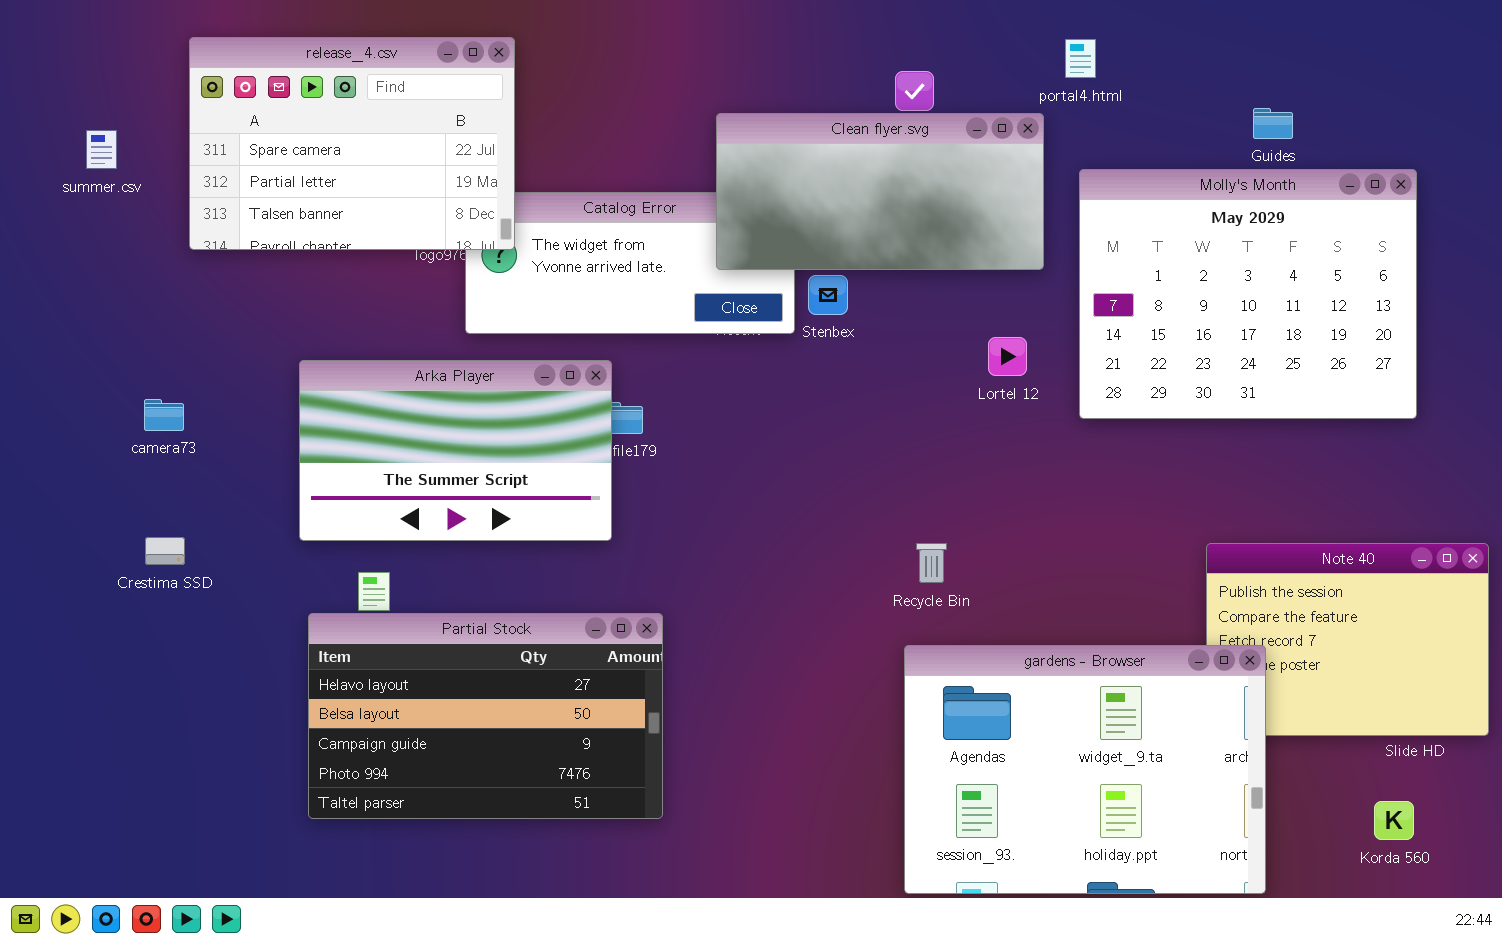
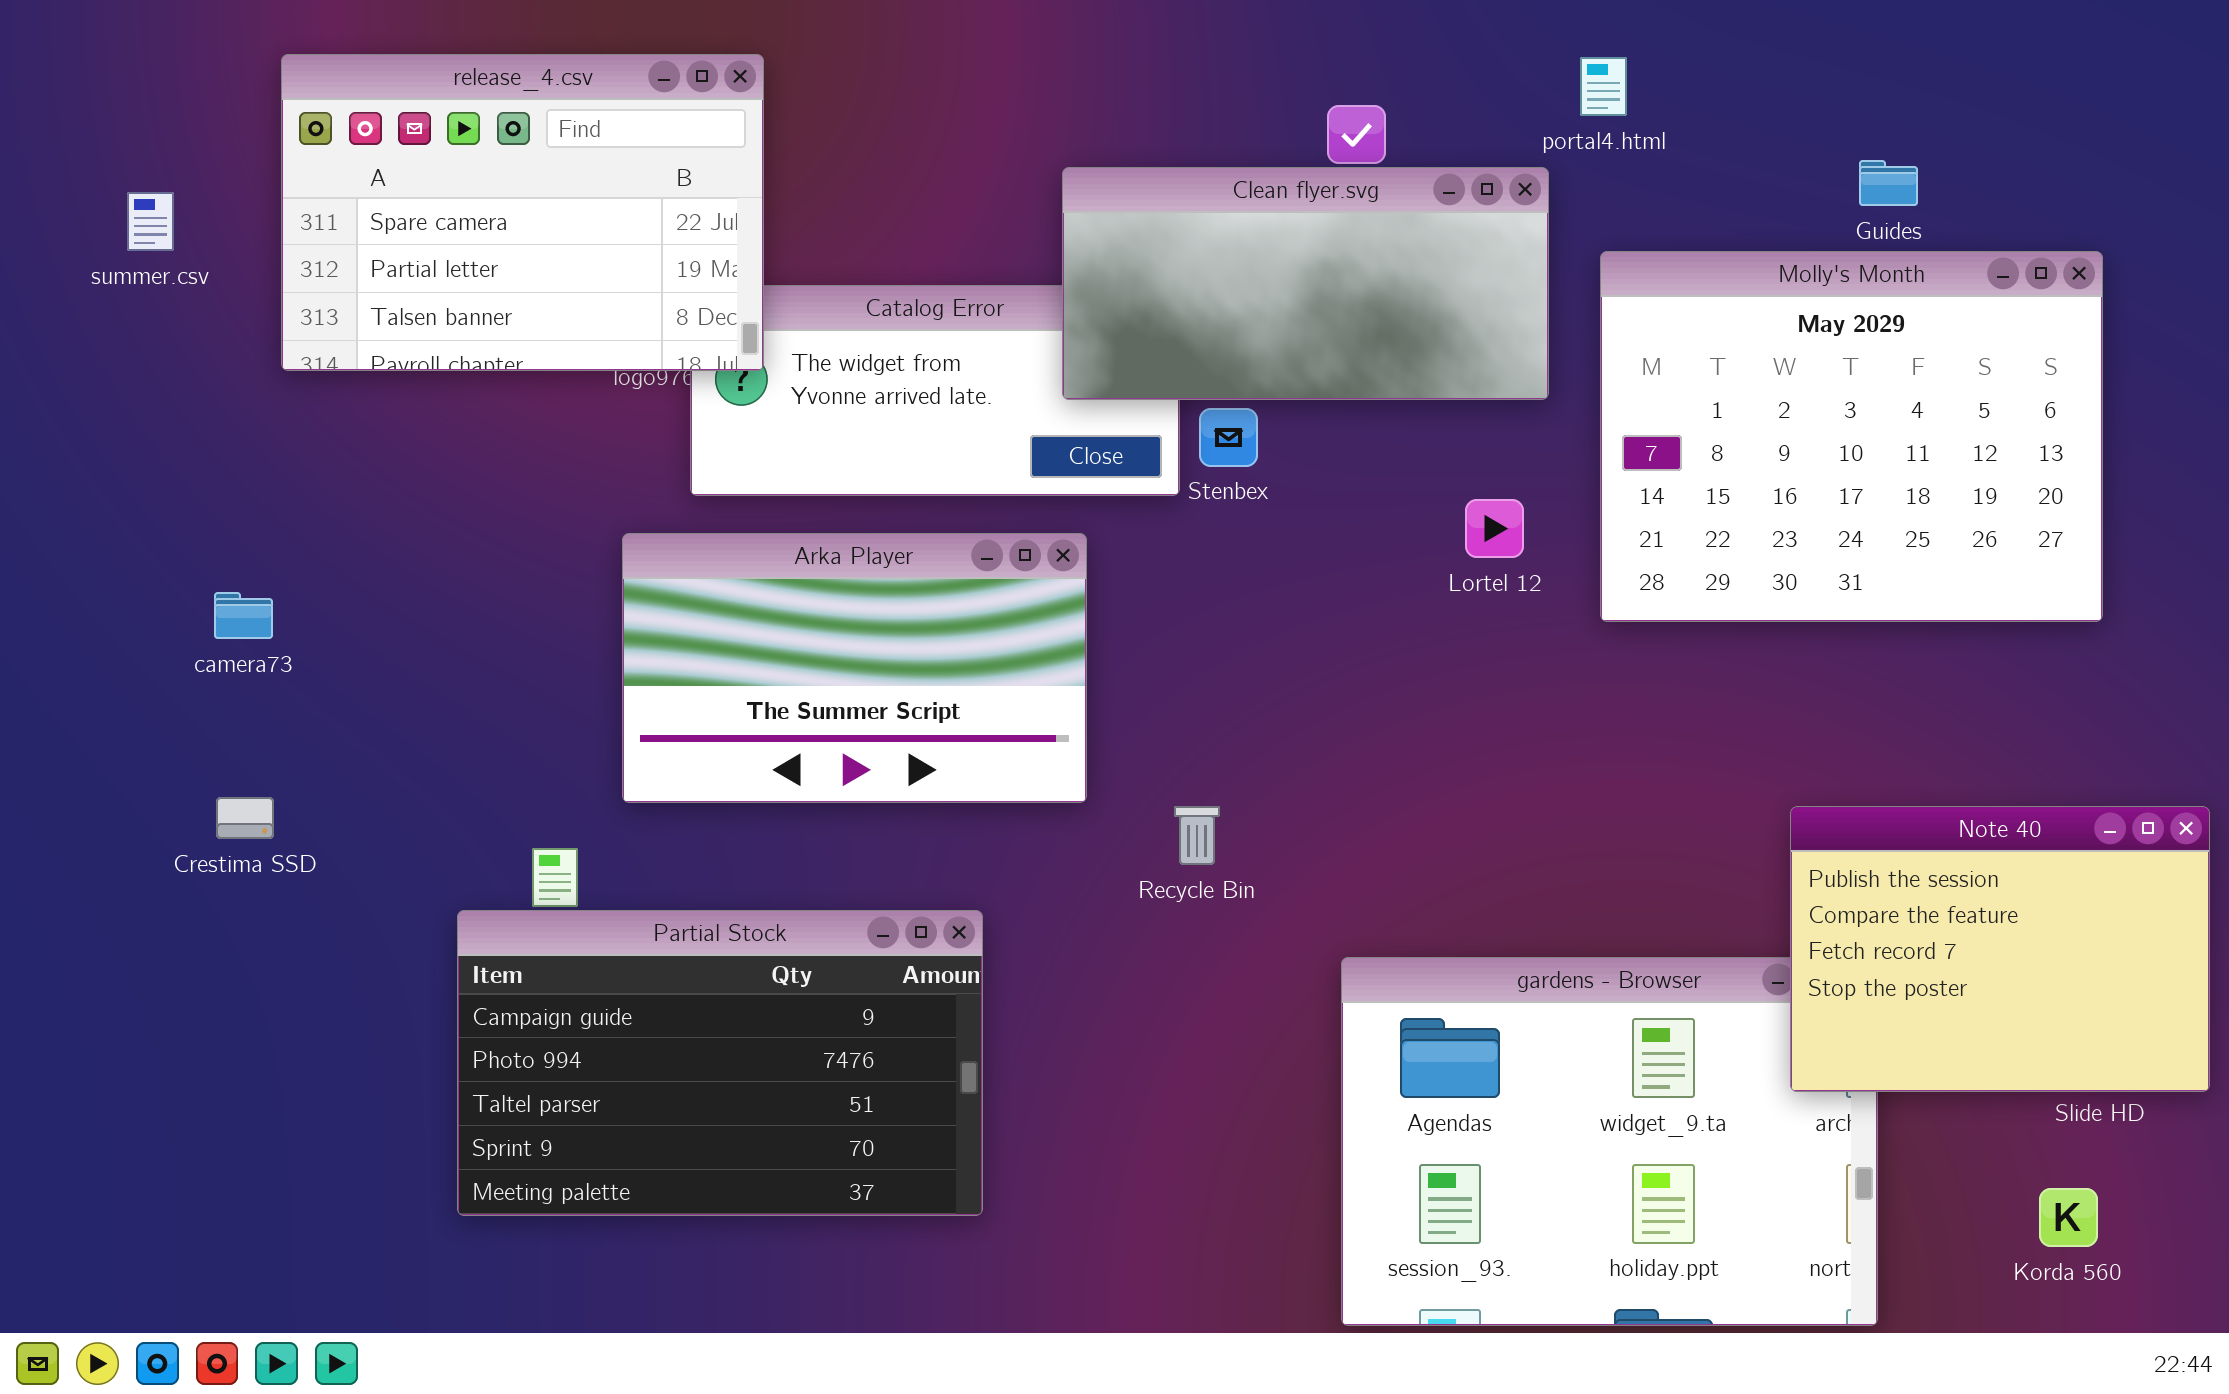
Arka Player: [299,360,612,541] -> [622,533,1087,803], moved
Recycle Bin: [916,543,947,583] -> [1174,806,1220,865], moved
Note 40: [1206,543,1489,736] -> [1790,806,2210,1092], raised
Partial Stock: [308,613,663,819] -> [457,910,983,1216], scrolled down 2 rows

